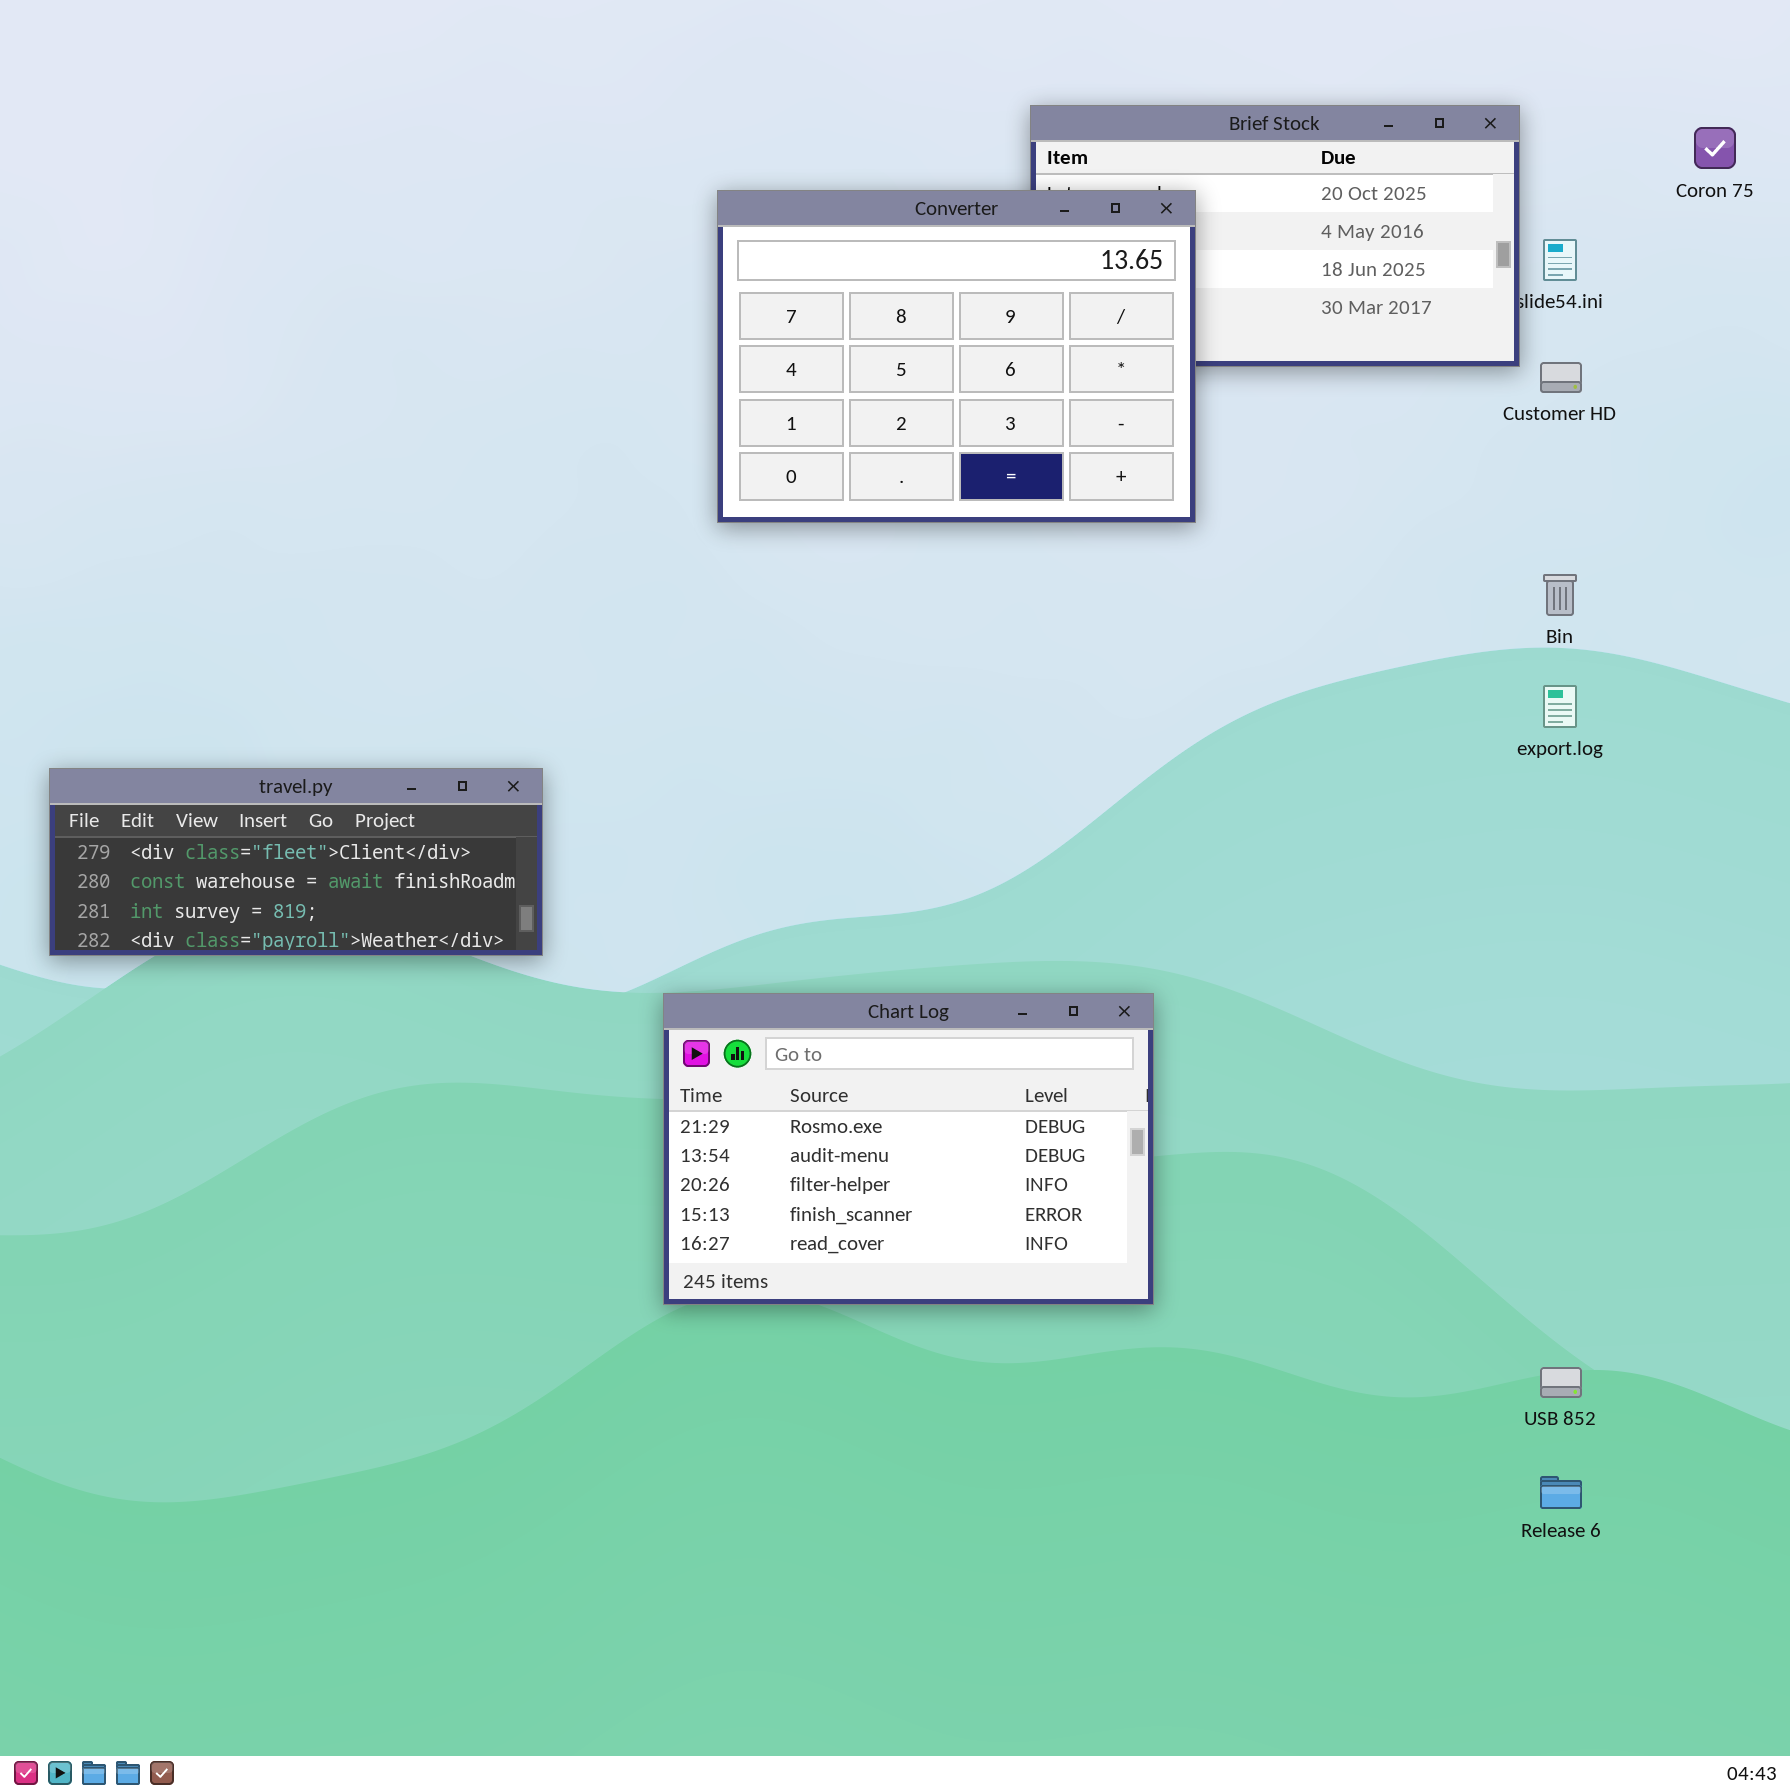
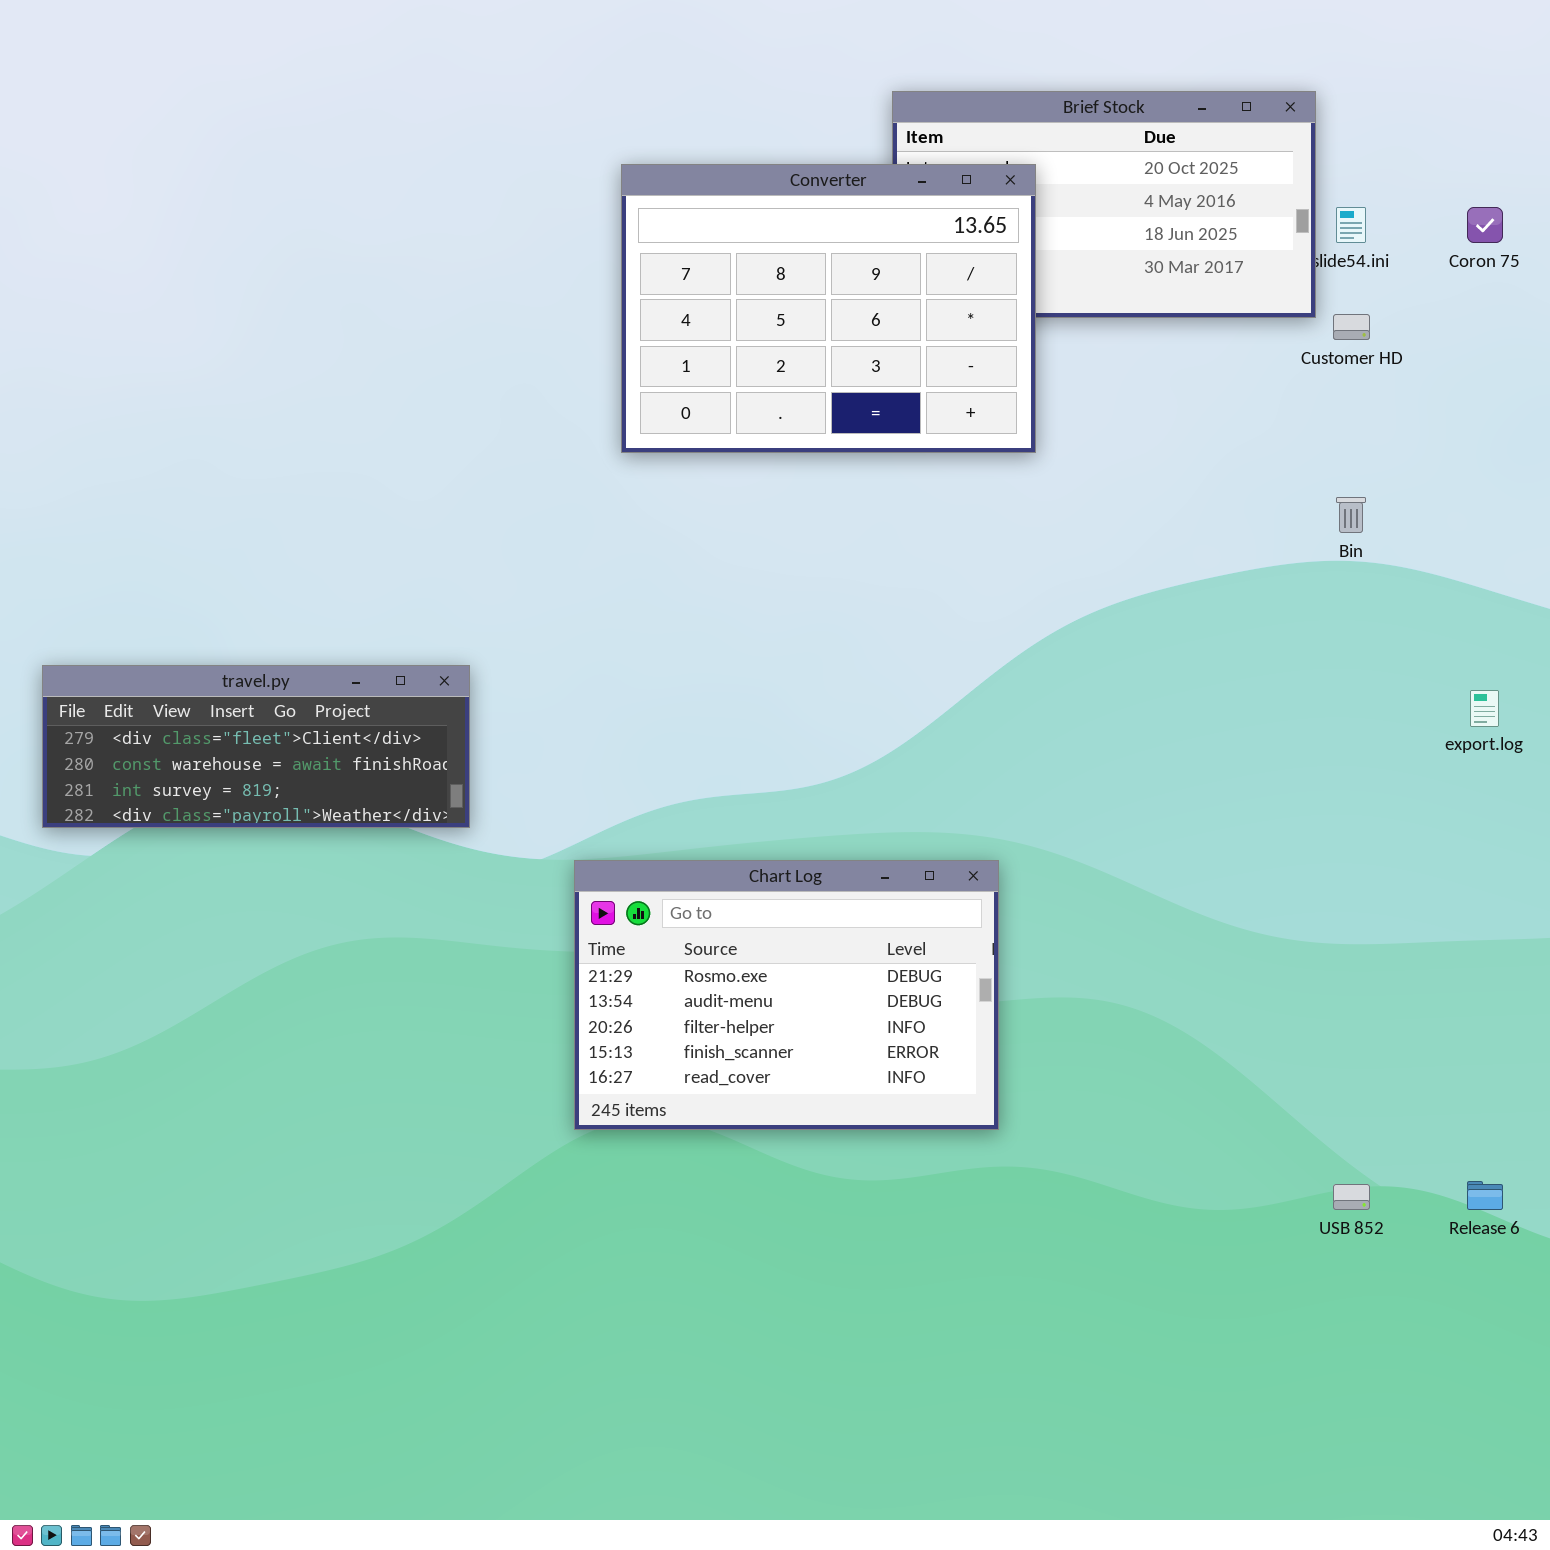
Coron 75: [1694,127,1736,169] -> [1467,207,1503,243], moved
export.log: [1543,685,1577,728] -> [1470,690,1499,727], moved
Release 6: [1540,1476,1582,1509] -> [1467,1181,1503,1210], moved

